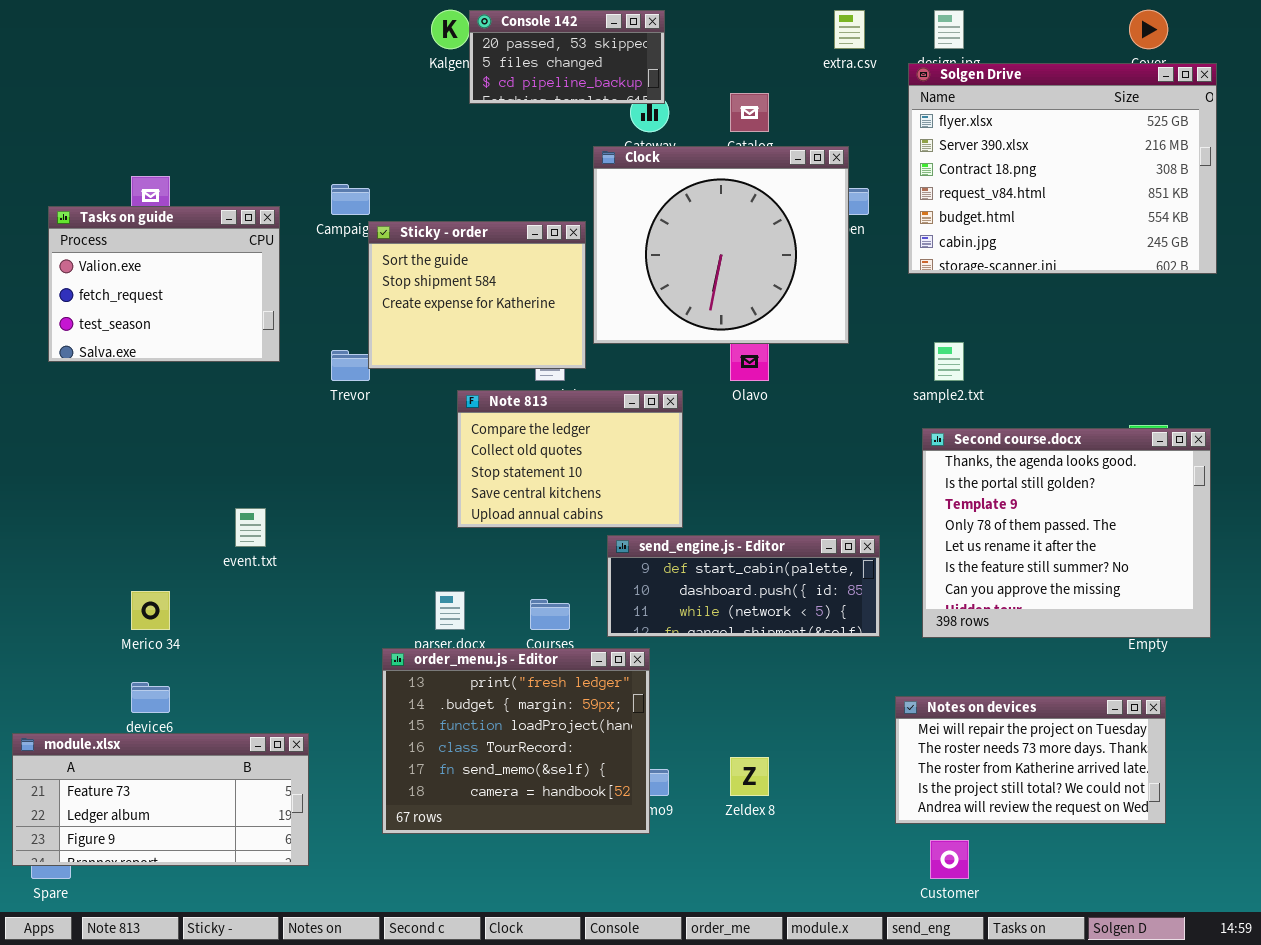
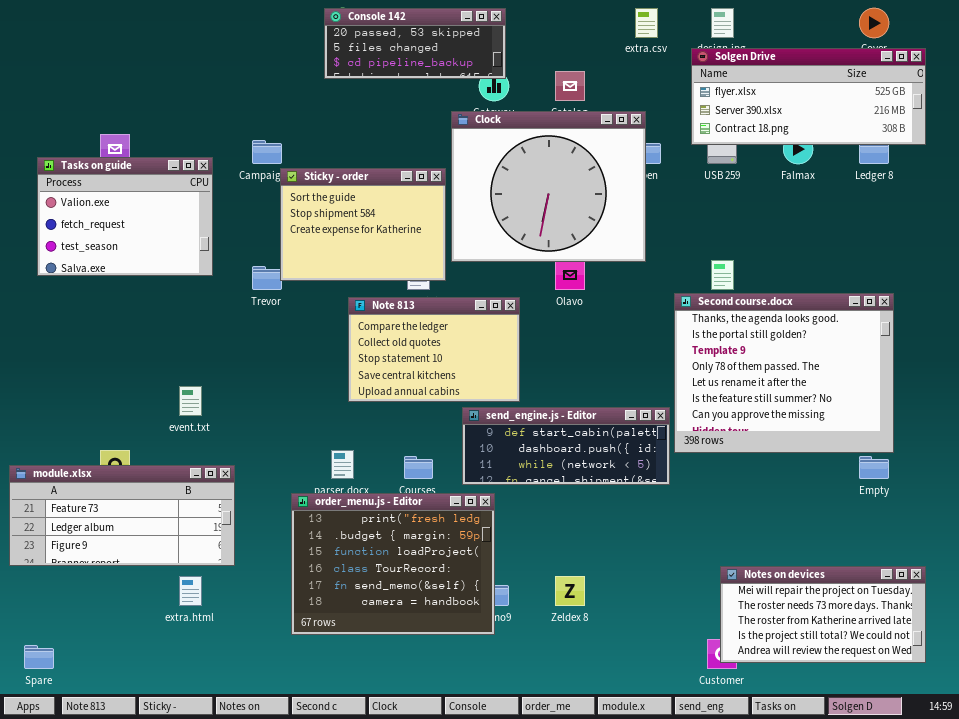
Console 142: [469,10,665,104] -> [324,8,506,79], resized
Solgen Drive: [908,63,1217,274] -> [691,48,926,145], resized
Second course.docx: [922,428,1211,638] -> [674,293,894,453], moved
Notes on devices: [895,696,1166,824] -> [720,566,926,663], moved
module.xlsx: [12,733,309,866] -> [9,465,235,566], moved

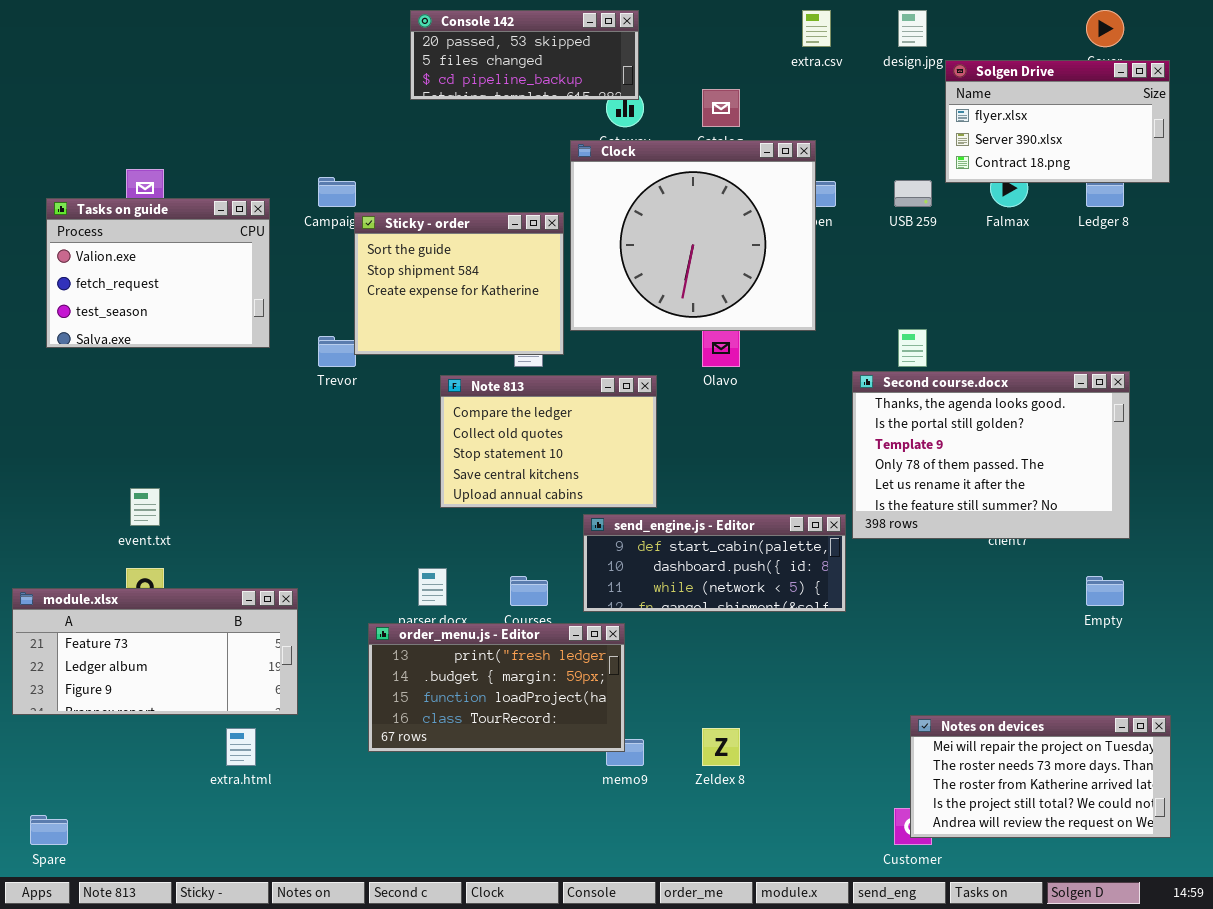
Solgen Drive: [691,48,926,145] -> [945,60,1170,183], resized
Second course.docx: [674,293,894,453] -> [852,371,1130,539], resized
event.txt: [179,386,202,416] -> [130,488,160,526], moved
order_menu.js - Editor: [291,493,495,635] -> [368,623,625,752], resized

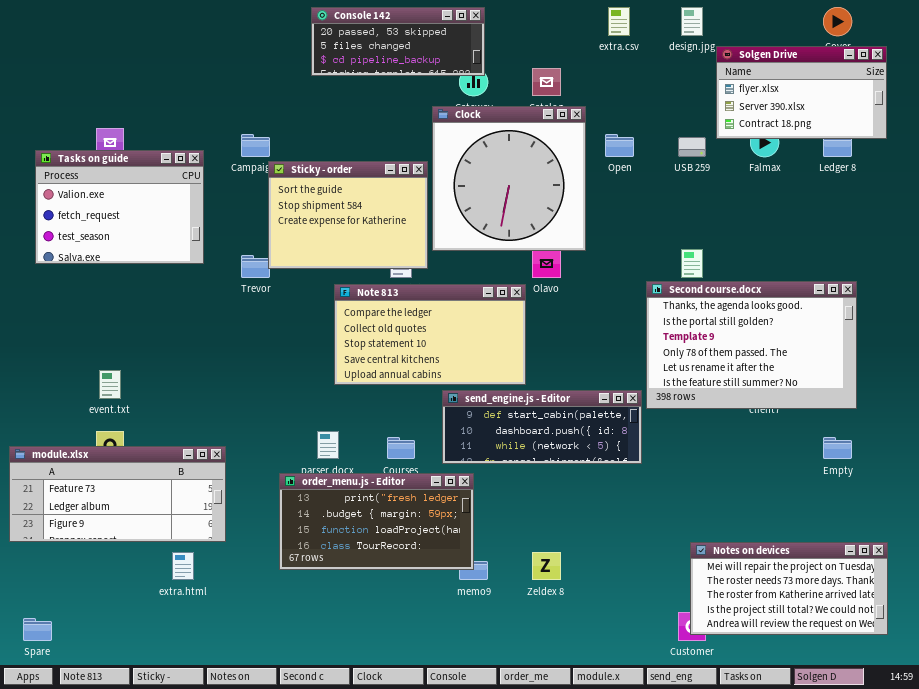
Clock: [570,140,816,331] -> [432,106,586,251], resized
Note 813: [440,375,657,508] -> [334,284,526,385], resized

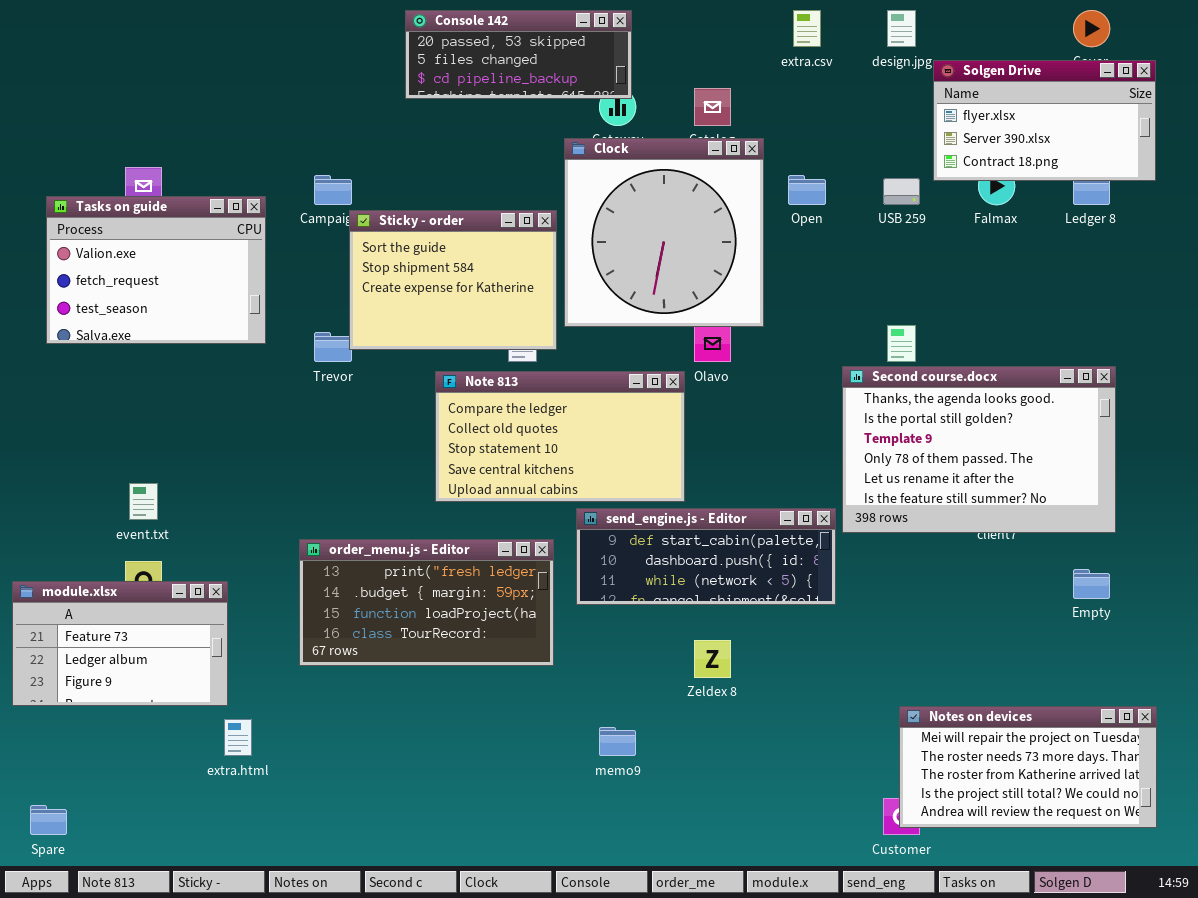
module.xlsx: [9,446,226,542] -> [12,581,228,706], resized
order_menu.js - Editor: [279,473,474,570] -> [299,539,554,666], moved
Zeldex 8: [532,552,561,580] -> [694,640,731,678], moved

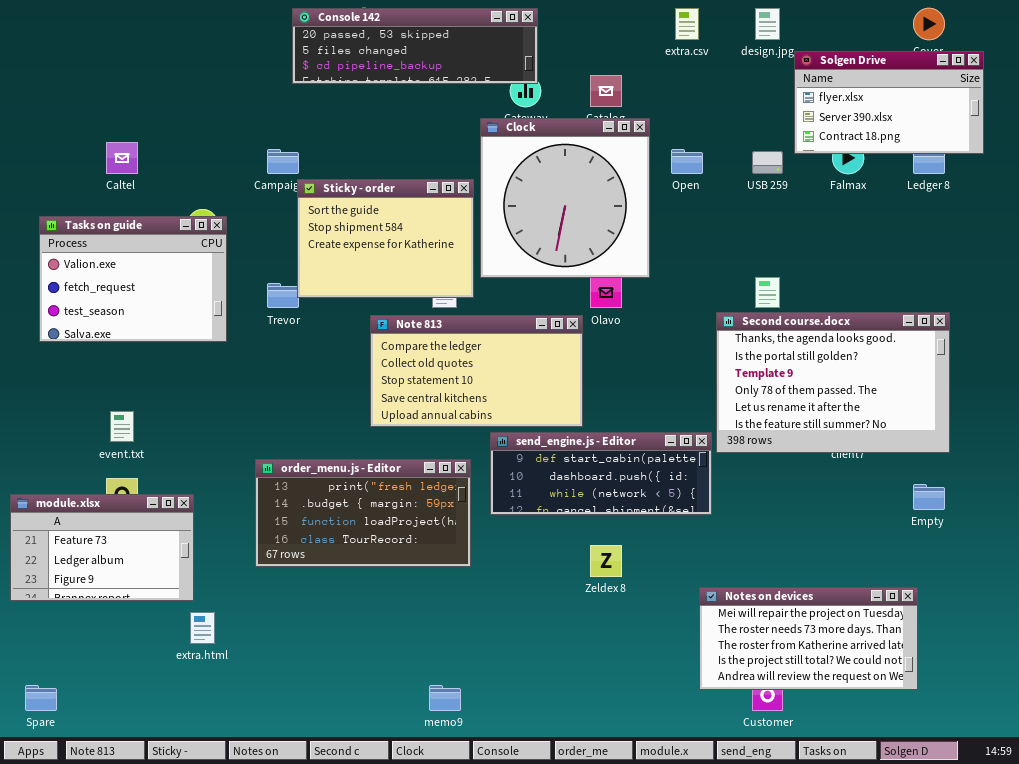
Console 142: [405,10,632,99] -> [292,8,538,84], resized
Tasks on guide: [46,196,266,344] -> [39,216,227,342], moved
Notes on devices: [899,706,1157,828] -> [699,587,918,690], moved
memo9: [599,727,636,756] -> [429,685,461,711], moved

